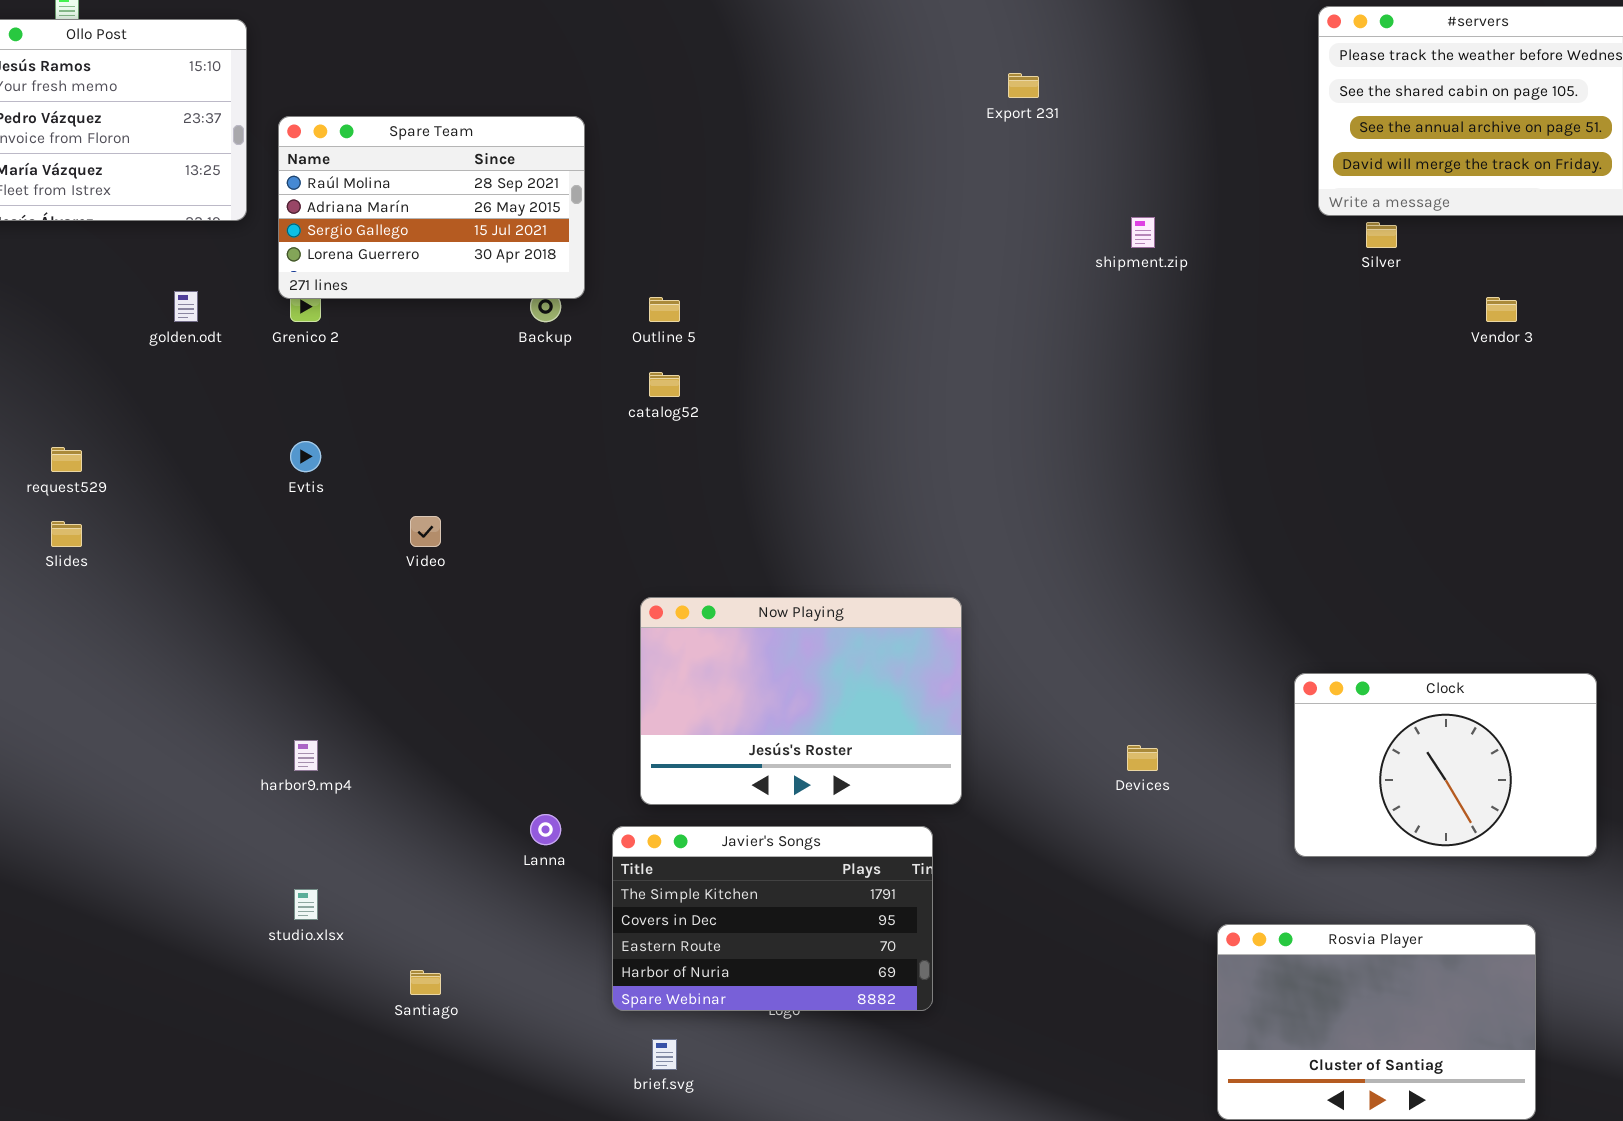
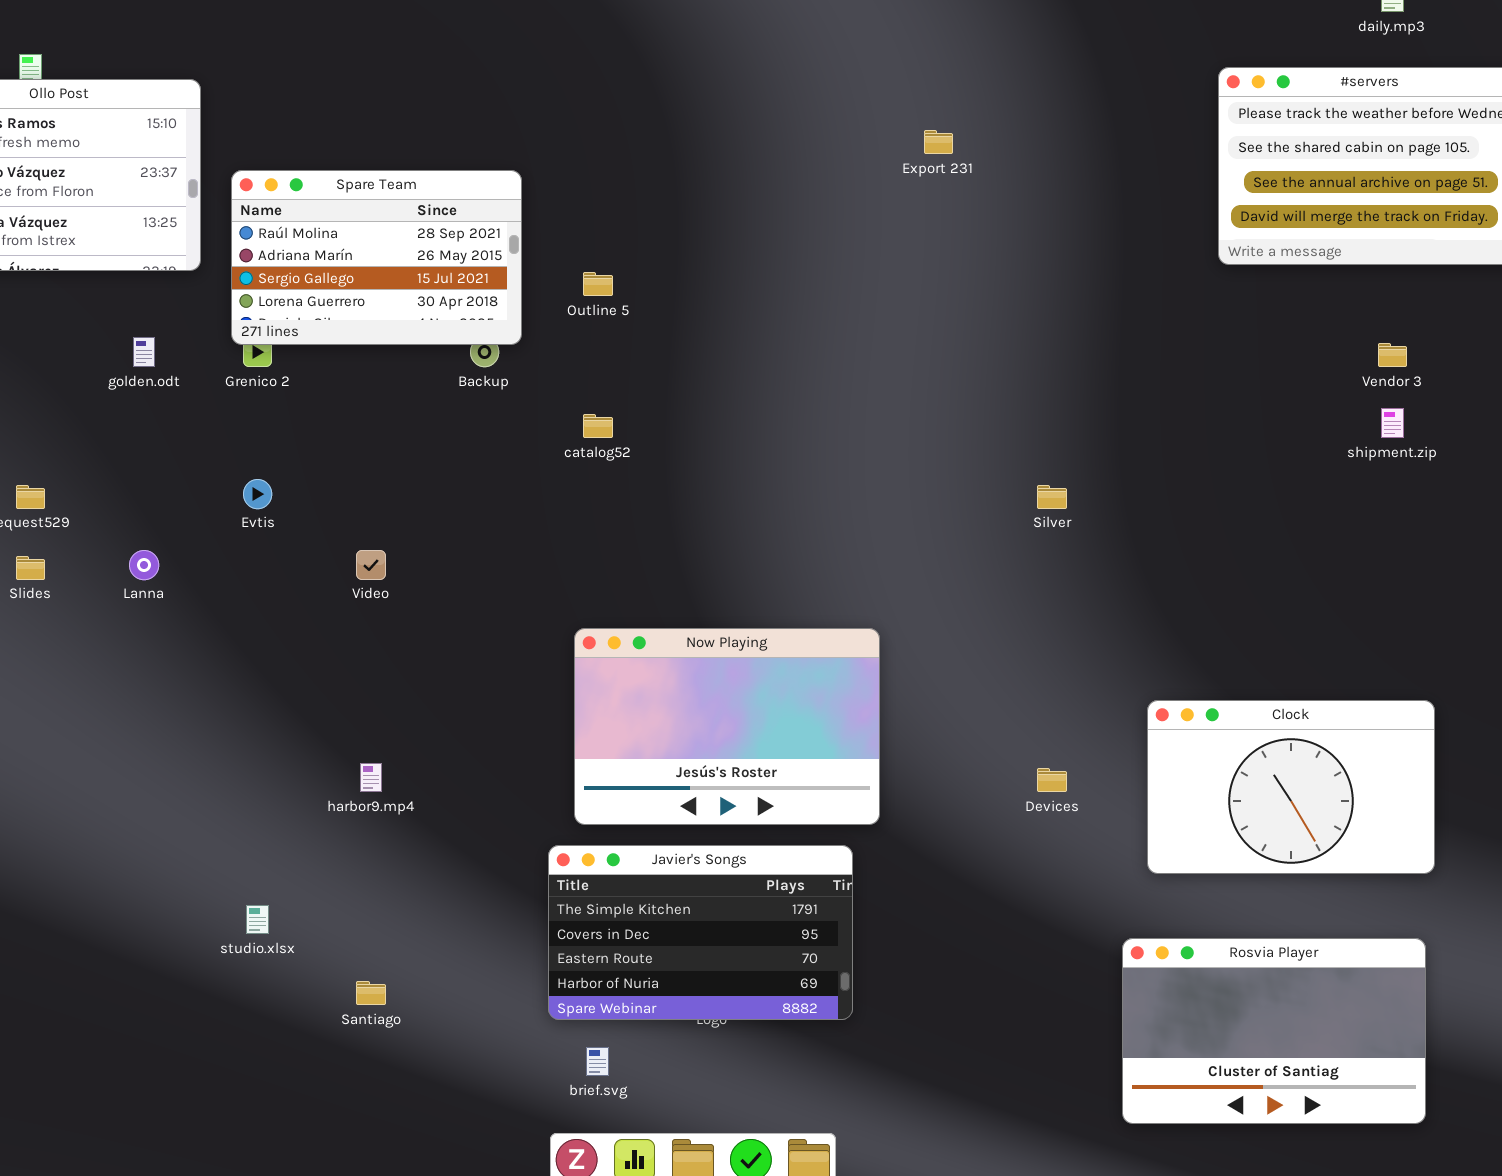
shipment.zip: [1131,217,1155,248] -> [1381,408,1404,438], moved
Silver: [1366,222,1397,248] -> [1037,485,1067,509], moved
Outline 5: [649,297,680,322] -> [583,272,613,296], moved
Clock: [1294,673,1597,857] -> [1147,700,1435,874], moved
harbor9.mp4: [294,740,318,771] -> [360,763,382,792], moved
Lanna: [530,814,561,845] -> [129,550,159,580], moved

